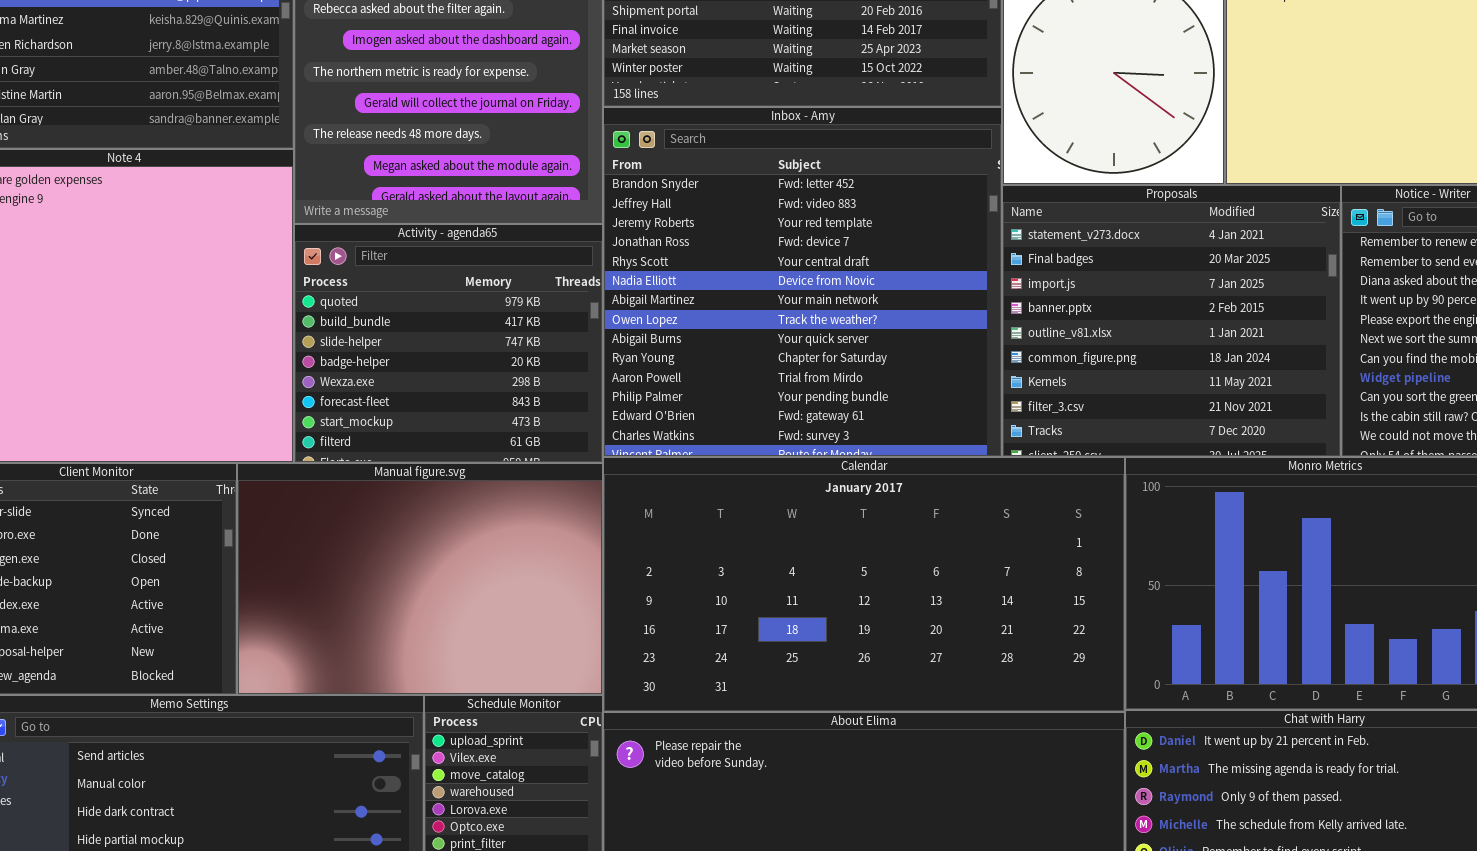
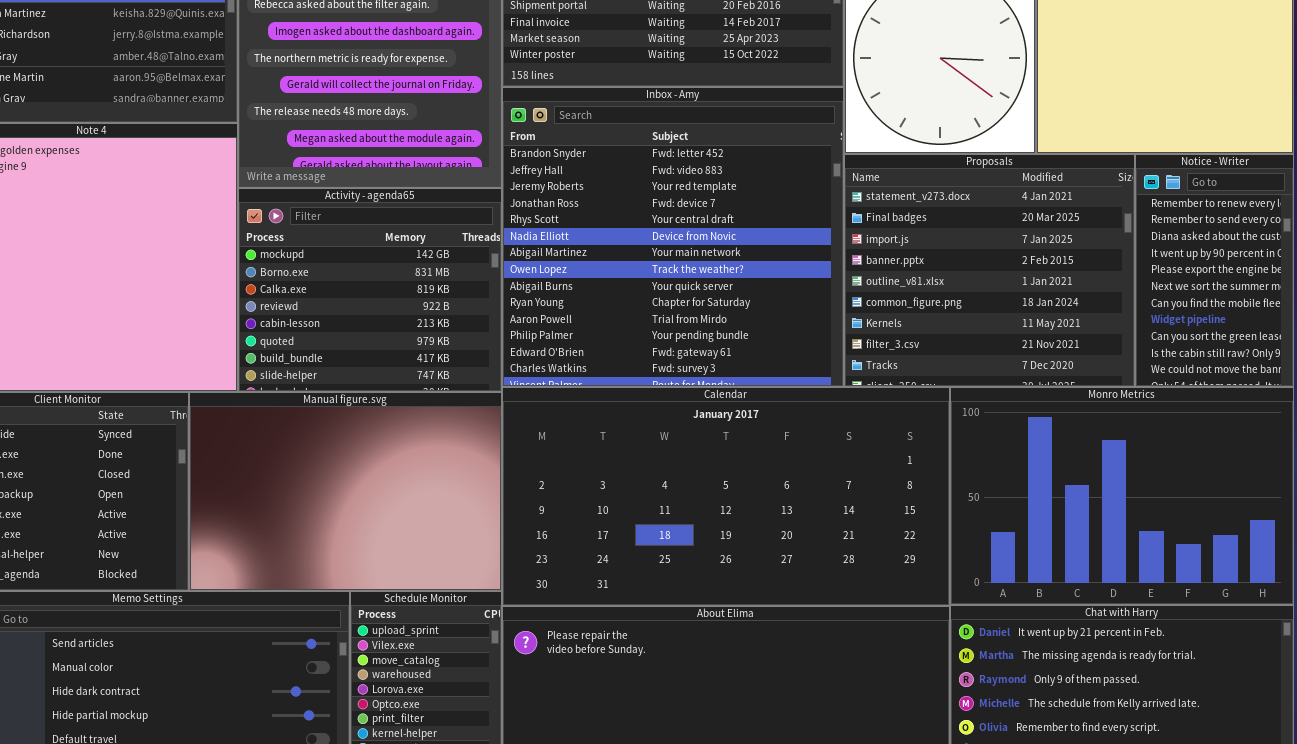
Activity - agenda65: [294,224,603,463] -> [238,188,502,392], scrolled up 5 rows

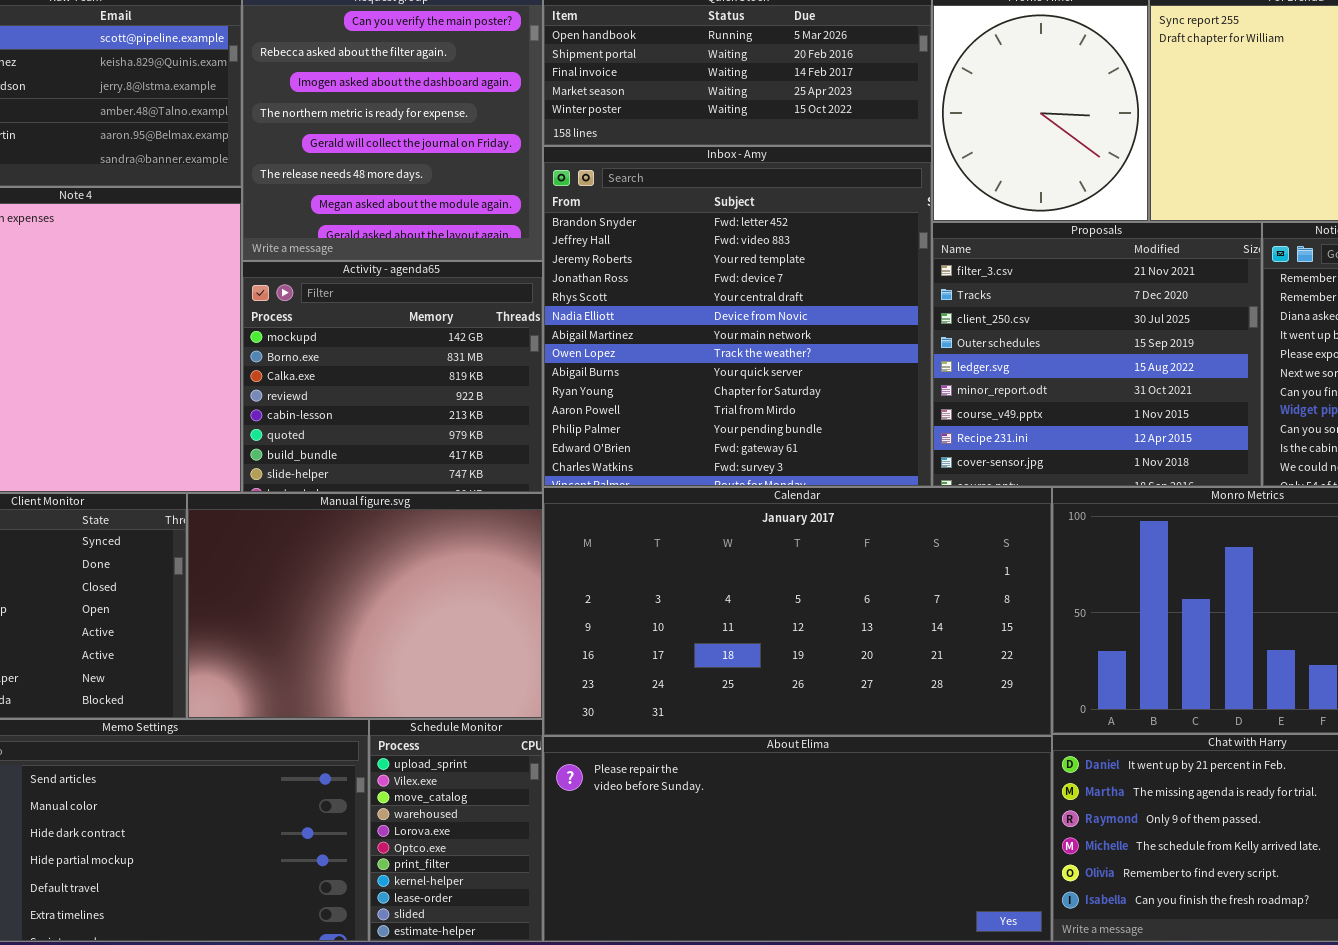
Proposals: [844,154,1135,387] -> [932,222,1262,487], scrolled down 7 rows

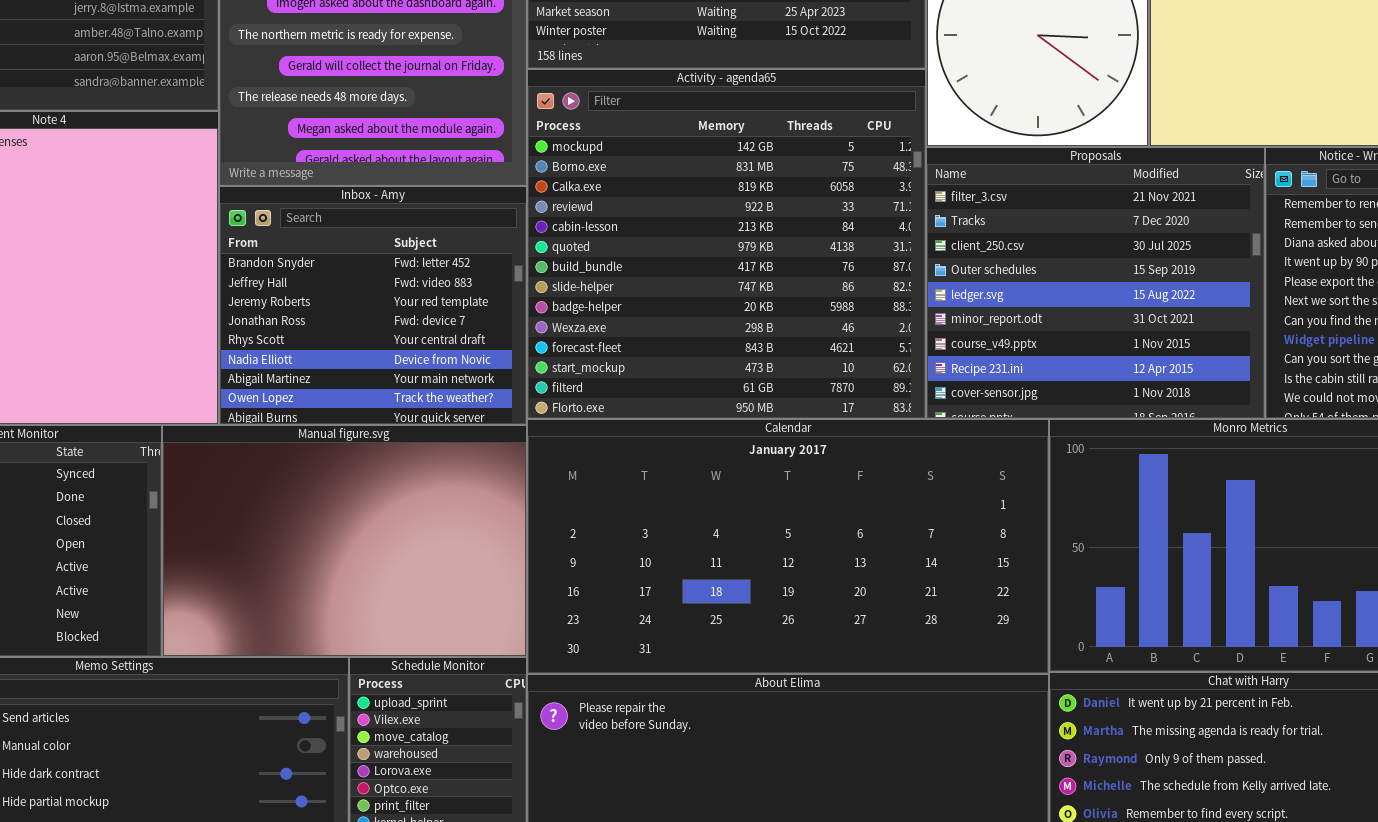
Inbox - Amy: [543,146,932,487] -> [219,186,527,425], moved, resized
Activity - agenda65: [242,261,543,493] -> [527,69,926,419], moved, resized

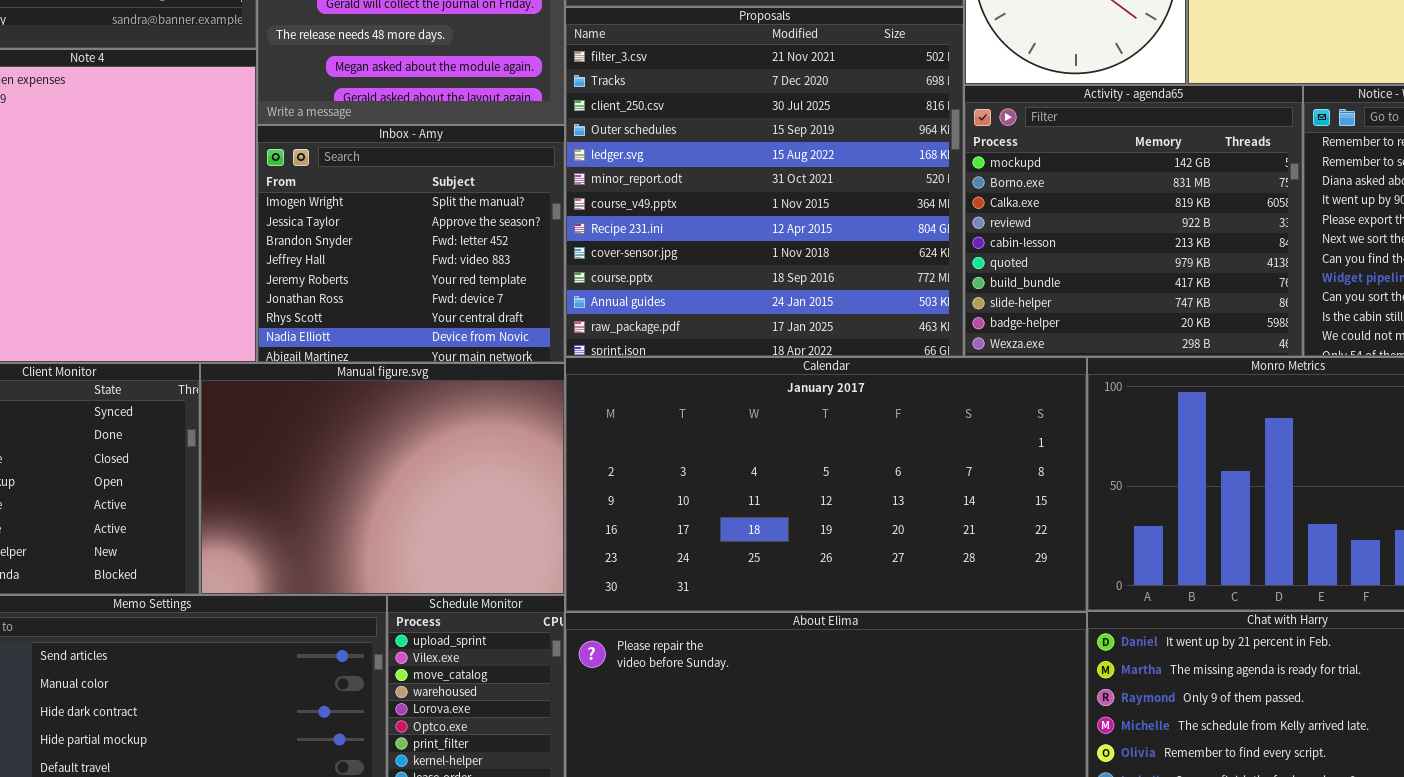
Activity - agenda65: [527,69,926,419] -> [964,85,1303,357], moved, resized
Proposals: [926,147,1265,419] -> [565,7,964,357], moved, resized
Inbox - Amy: [219,186,527,425] -> [257,125,565,363], scrolled up 2 rows

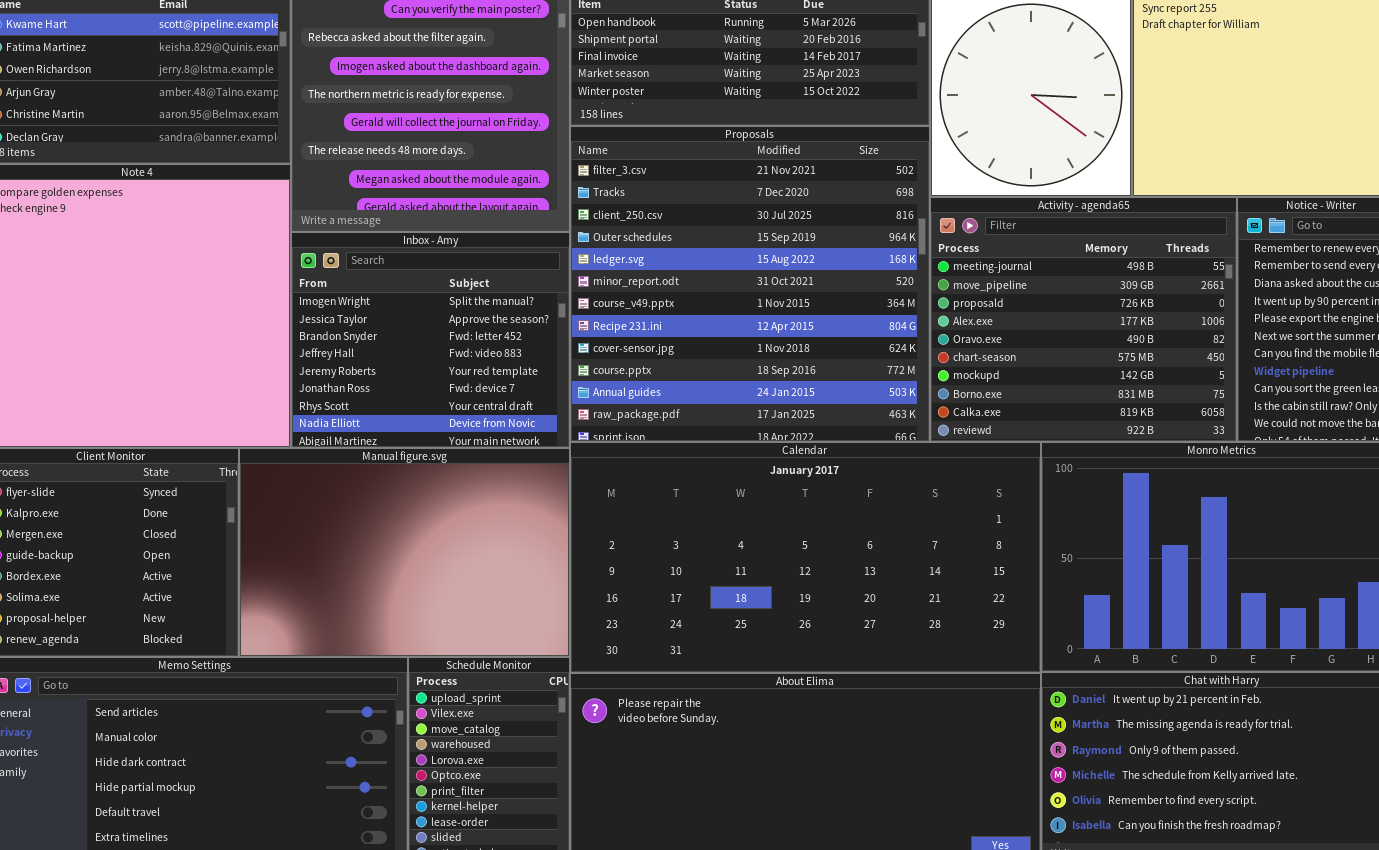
Activity - agenda65: [964,85,1303,357] -> [930,197,1237,442], scrolled up 6 rows

